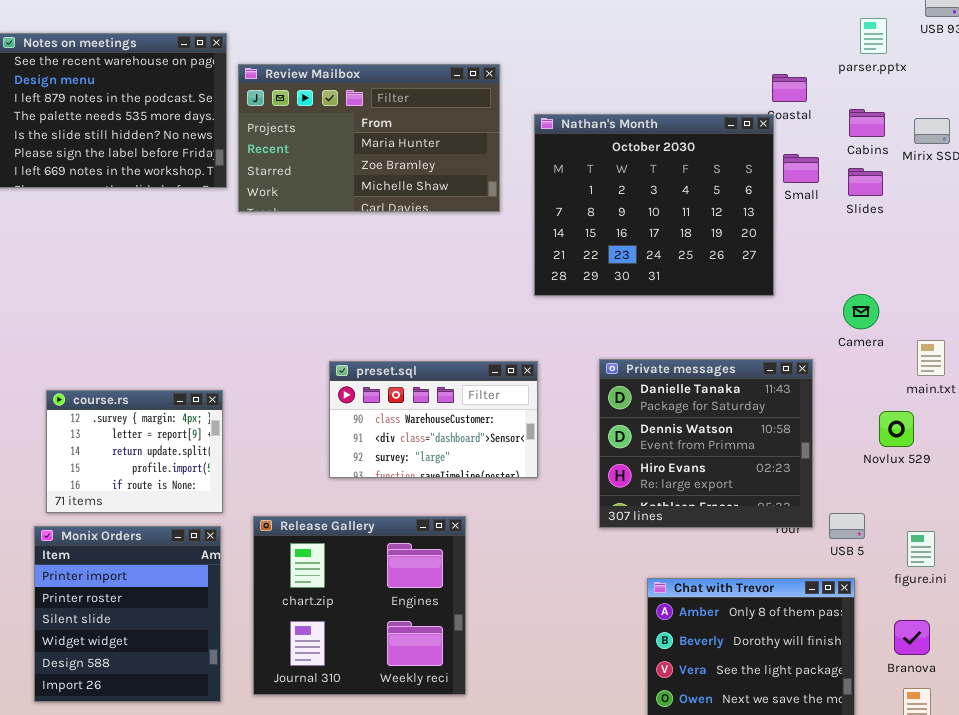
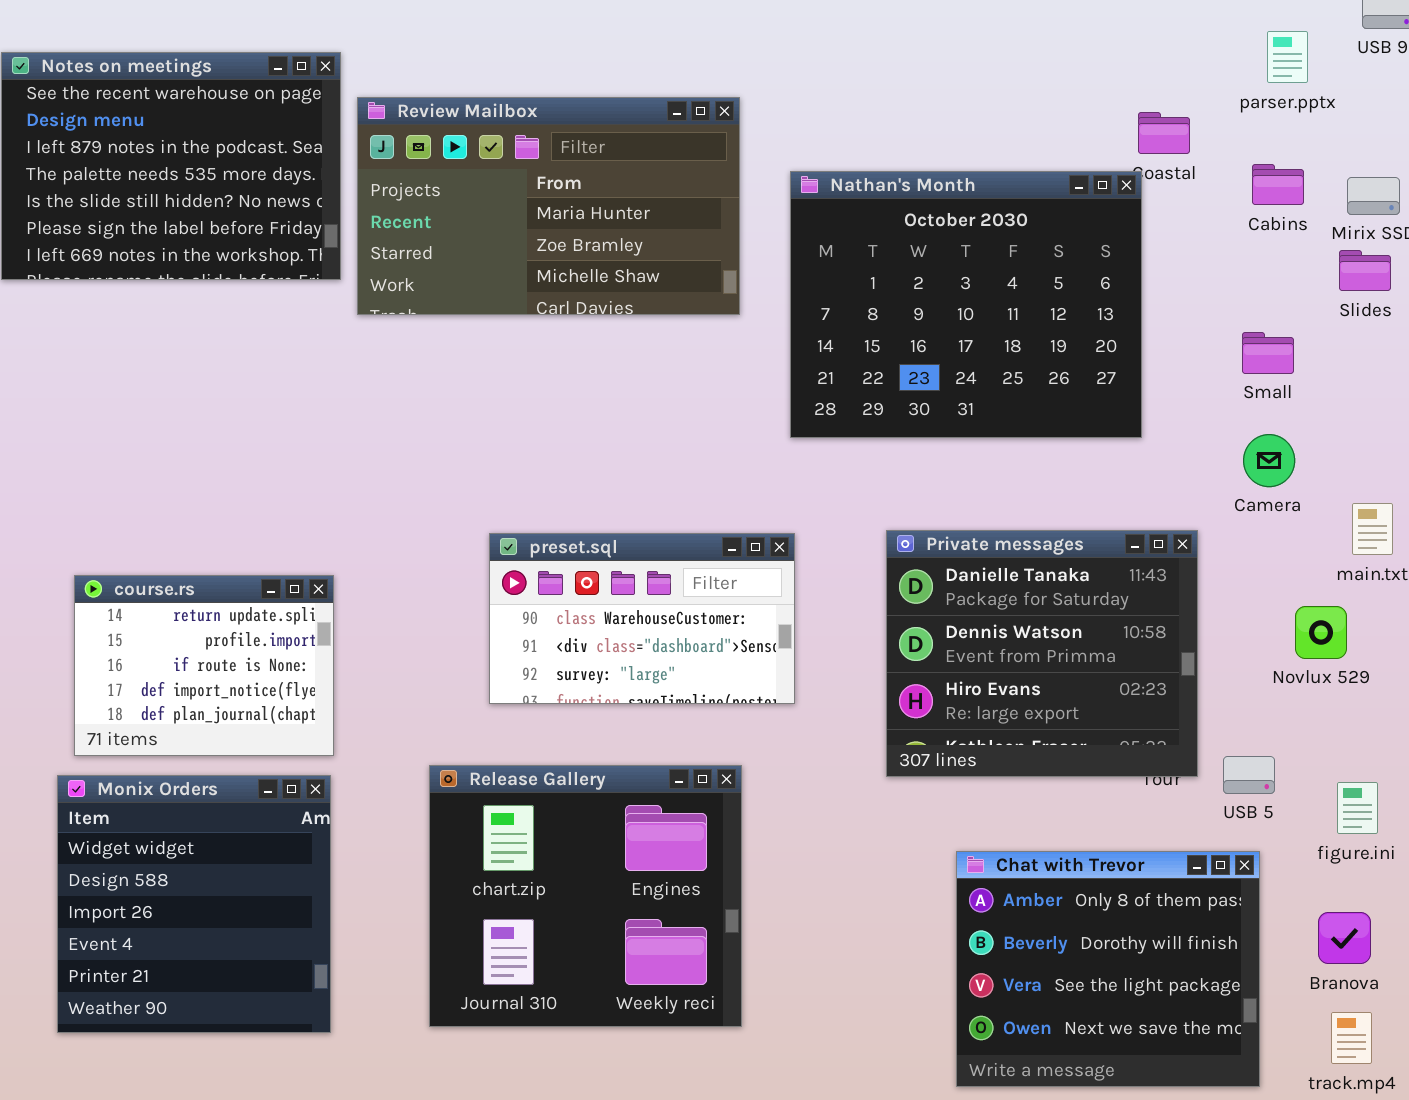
Small: [783,154,819,183] -> [1242,332,1294,374], moved
Slides: [848,168,883,196] -> [1339,250,1391,291], moved
course.rs: [46,390,223,513] -> [74,575,334,756], scrolled down 2 rows
Release Gallery: [253,516,466,695] -> [429,765,742,1027], moved
Monix Orders: [34,526,221,702] -> [57,775,331,1033], scrolled down 3 rows

